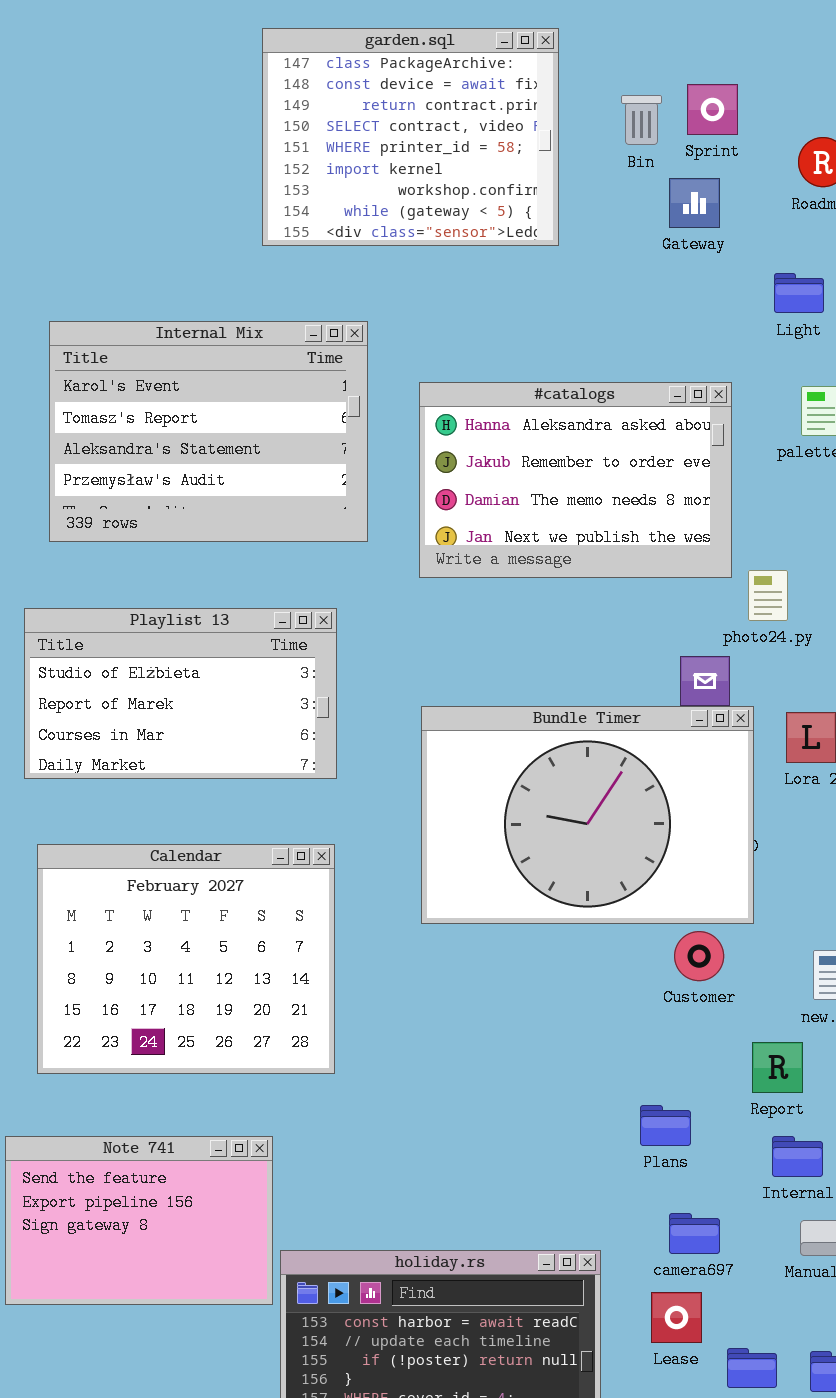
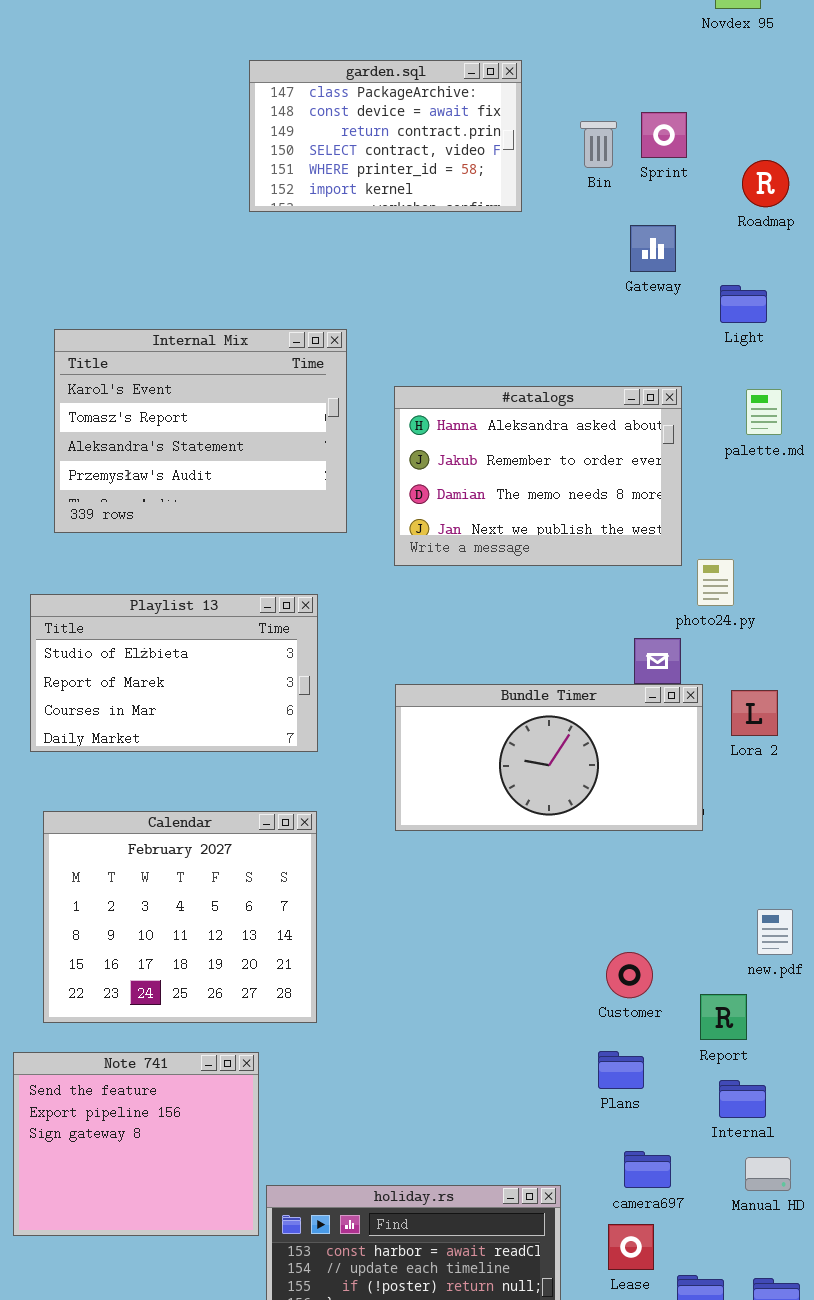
garden.sql: [262,28,559,246] -> [249,60,522,212], resized
Gateway: [669,178,720,228] -> [630,225,676,272], moved
Bundle Timer: [421,706,754,924] -> [395,684,703,831], resized
Customer: [674,931,724,981] -> [606,952,653,998], moved
Note 741: [5,1136,273,1305] -> [13,1052,259,1236], resized

